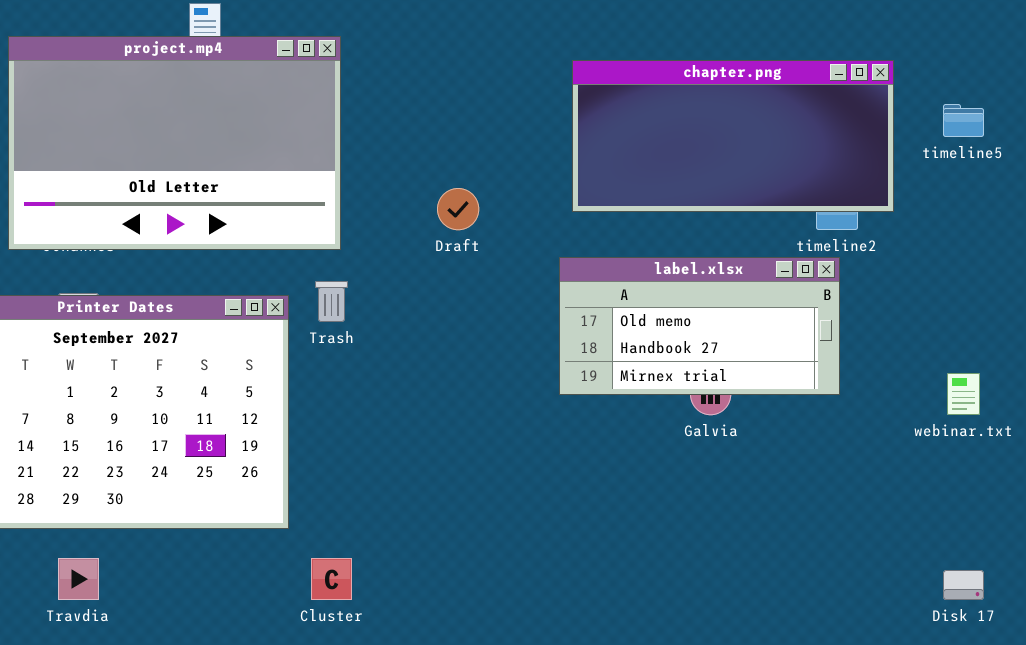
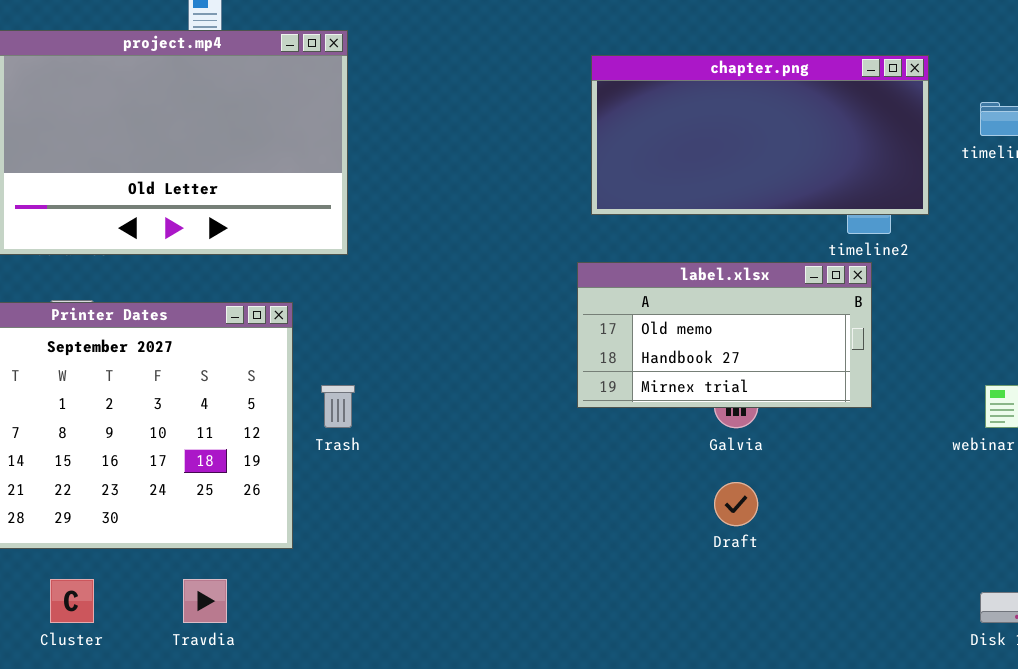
Draft: [437,188,479,230] -> [714,482,758,526], moved
Trash: [315,281,348,322] -> [321,385,355,428], moved
Travdia: [58,558,99,600] -> [183,579,227,623], moved
Cluster: [311,558,352,600] -> [50,579,94,623], moved

